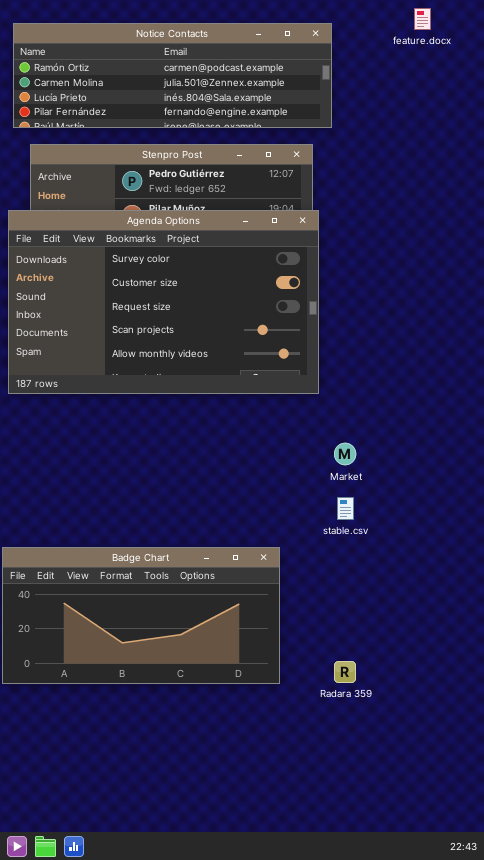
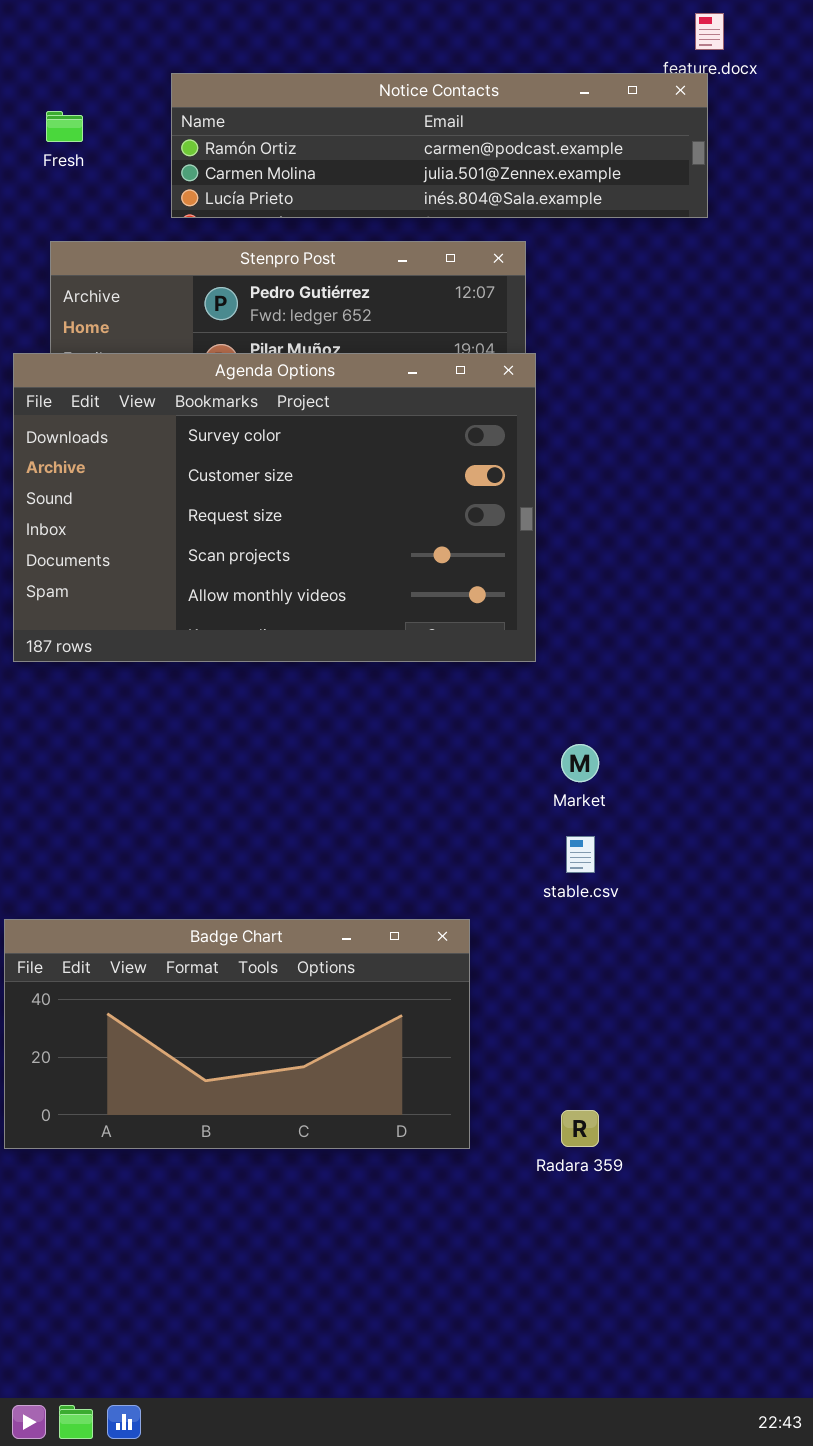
Notice Contacts: [13,23,332,128] -> [171,73,708,218], moved, resized

